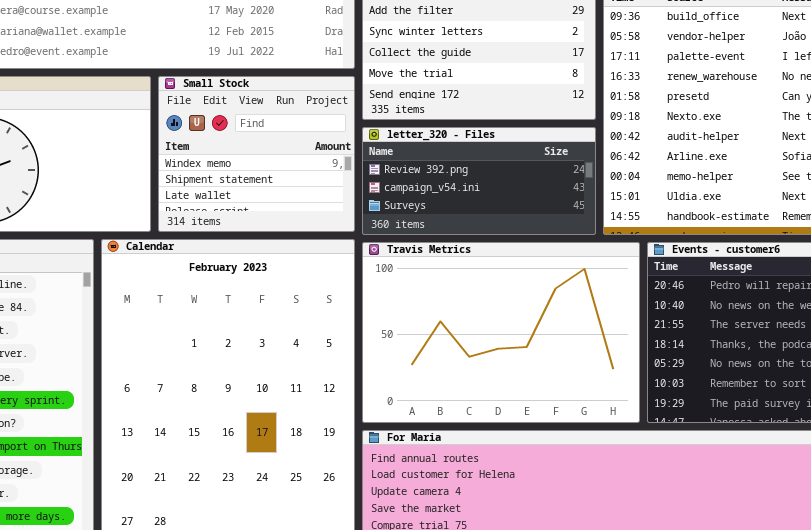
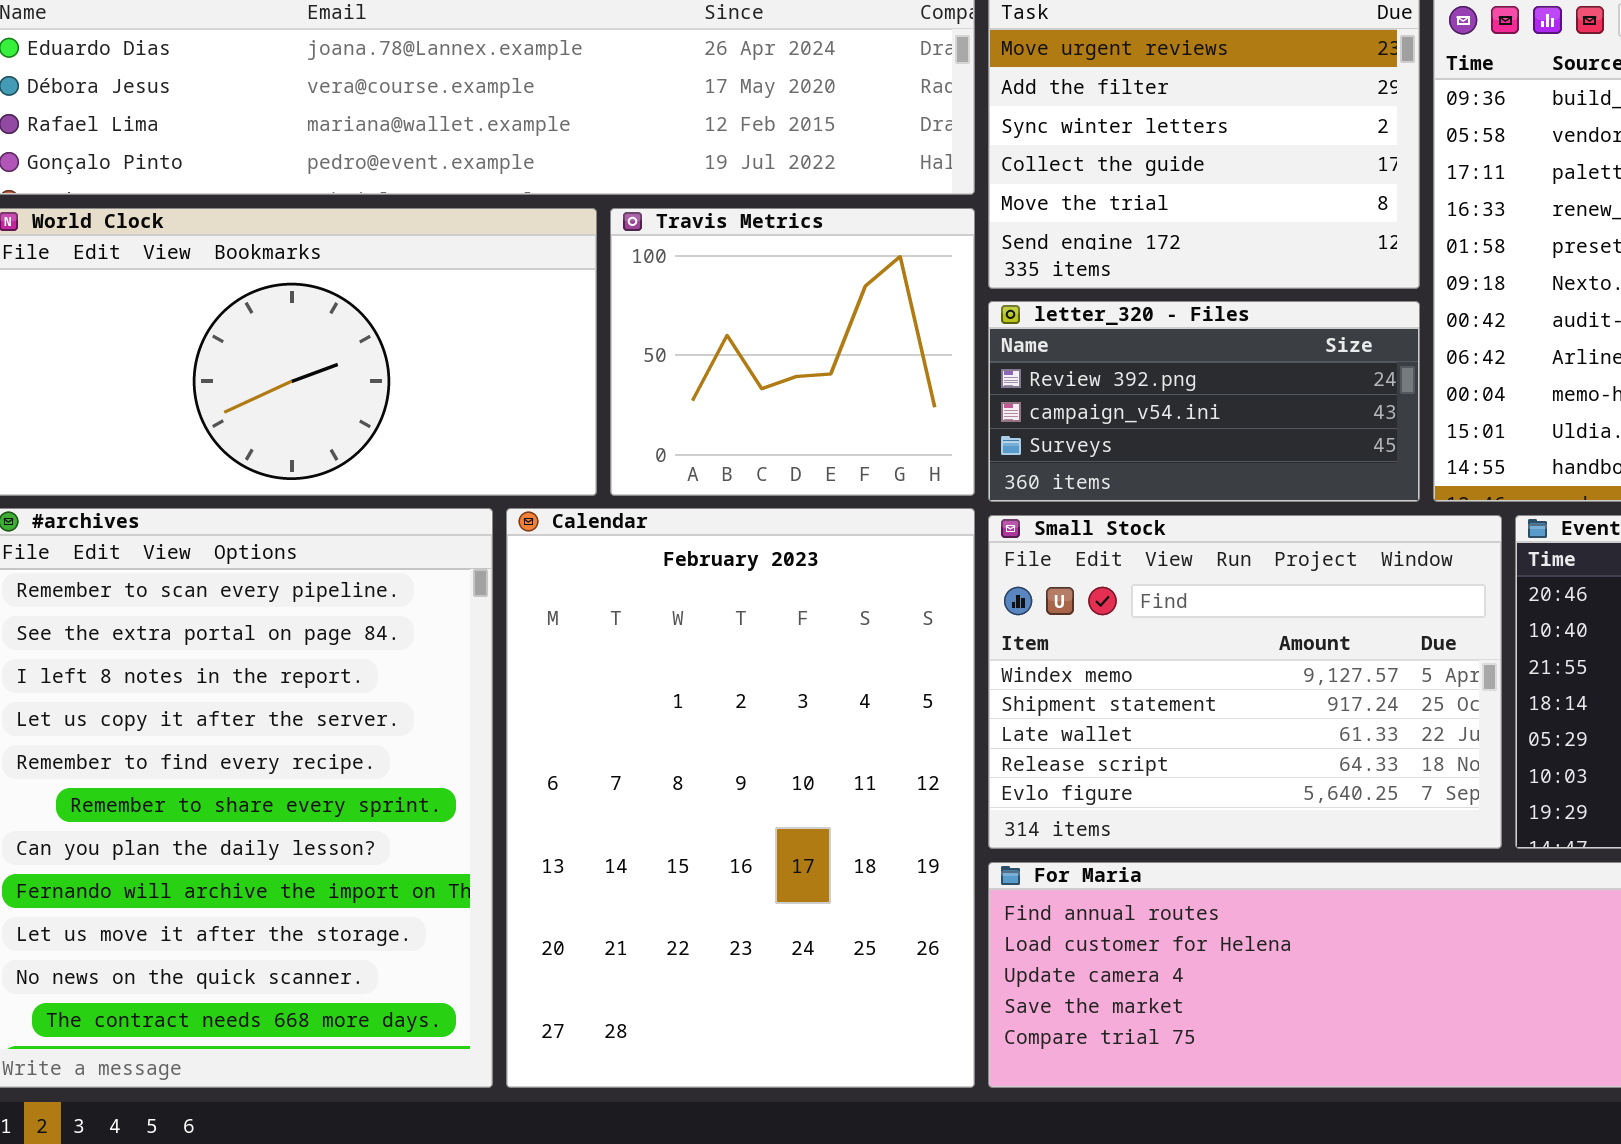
Small Stock: [158,76,355,232] -> [988,515,1502,849], moved, resized
Travis Metrics: [362,242,640,423] -> [610,208,975,496], moved, resized

